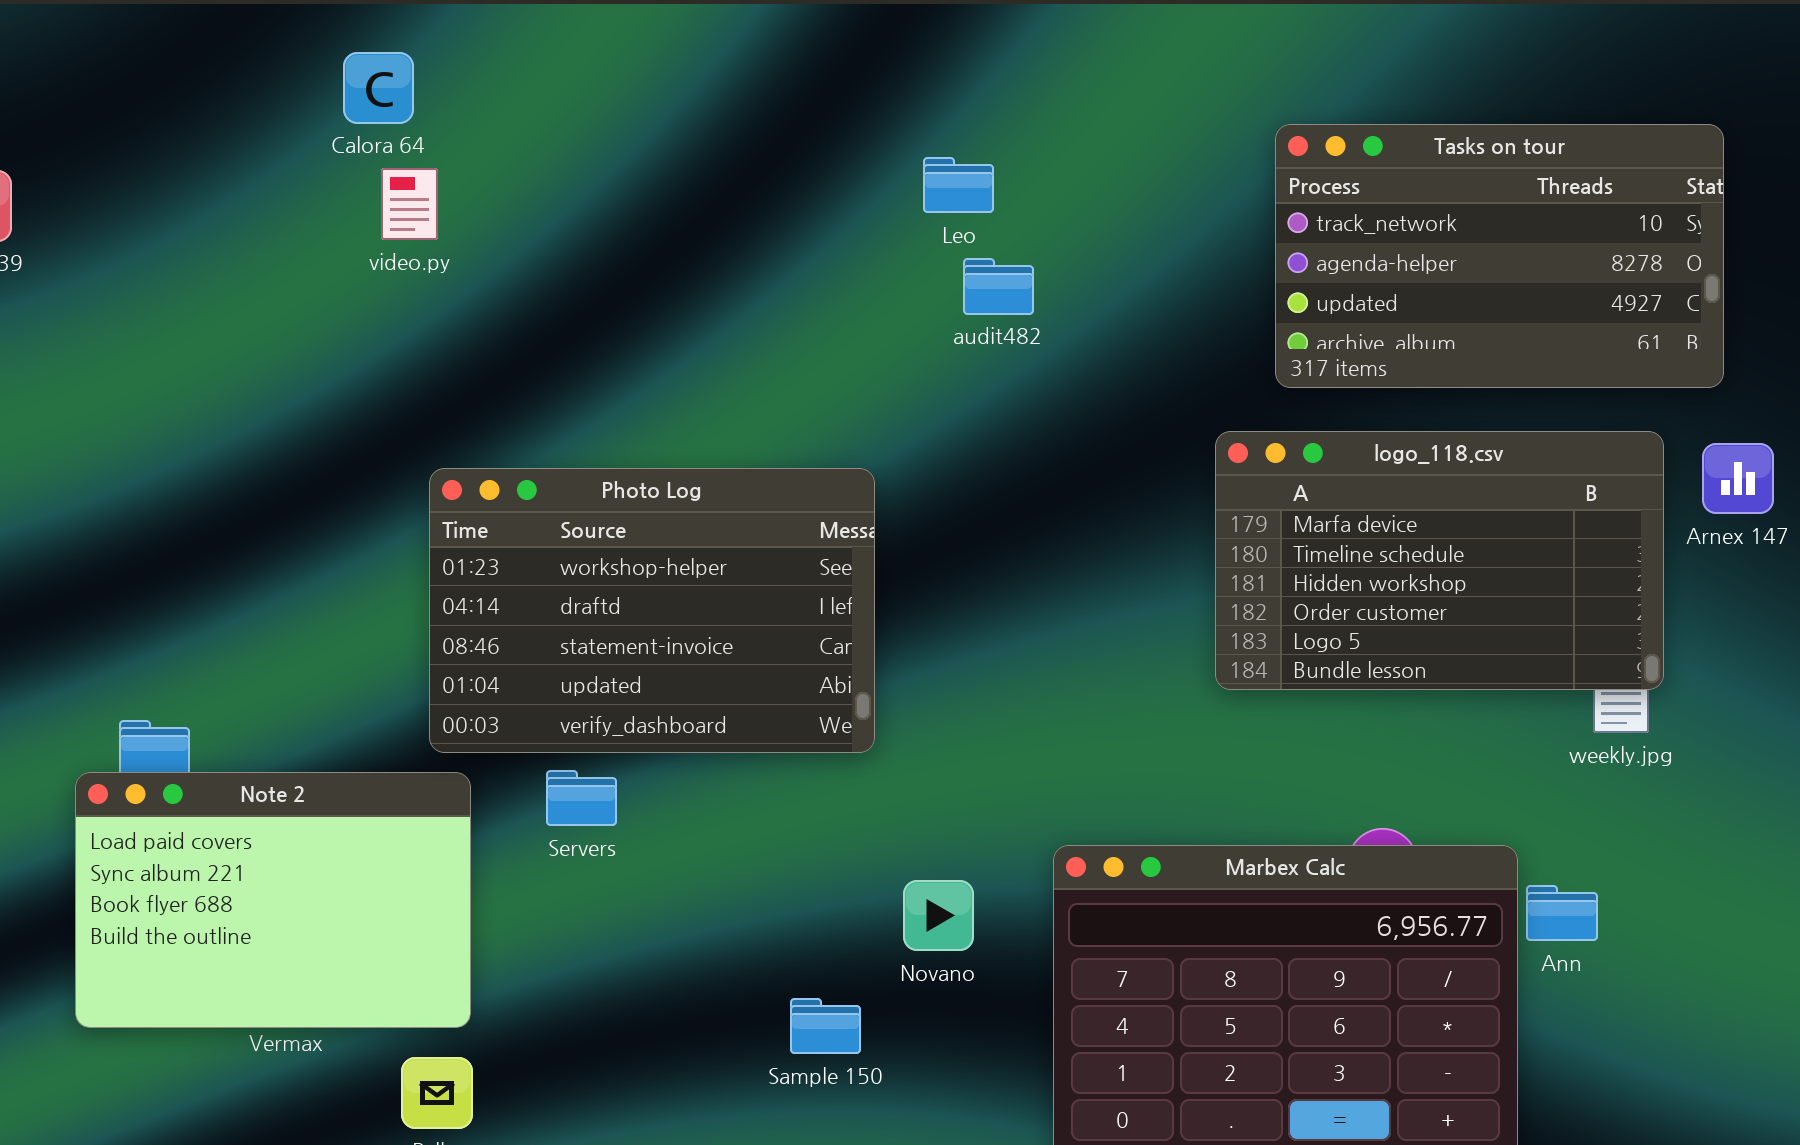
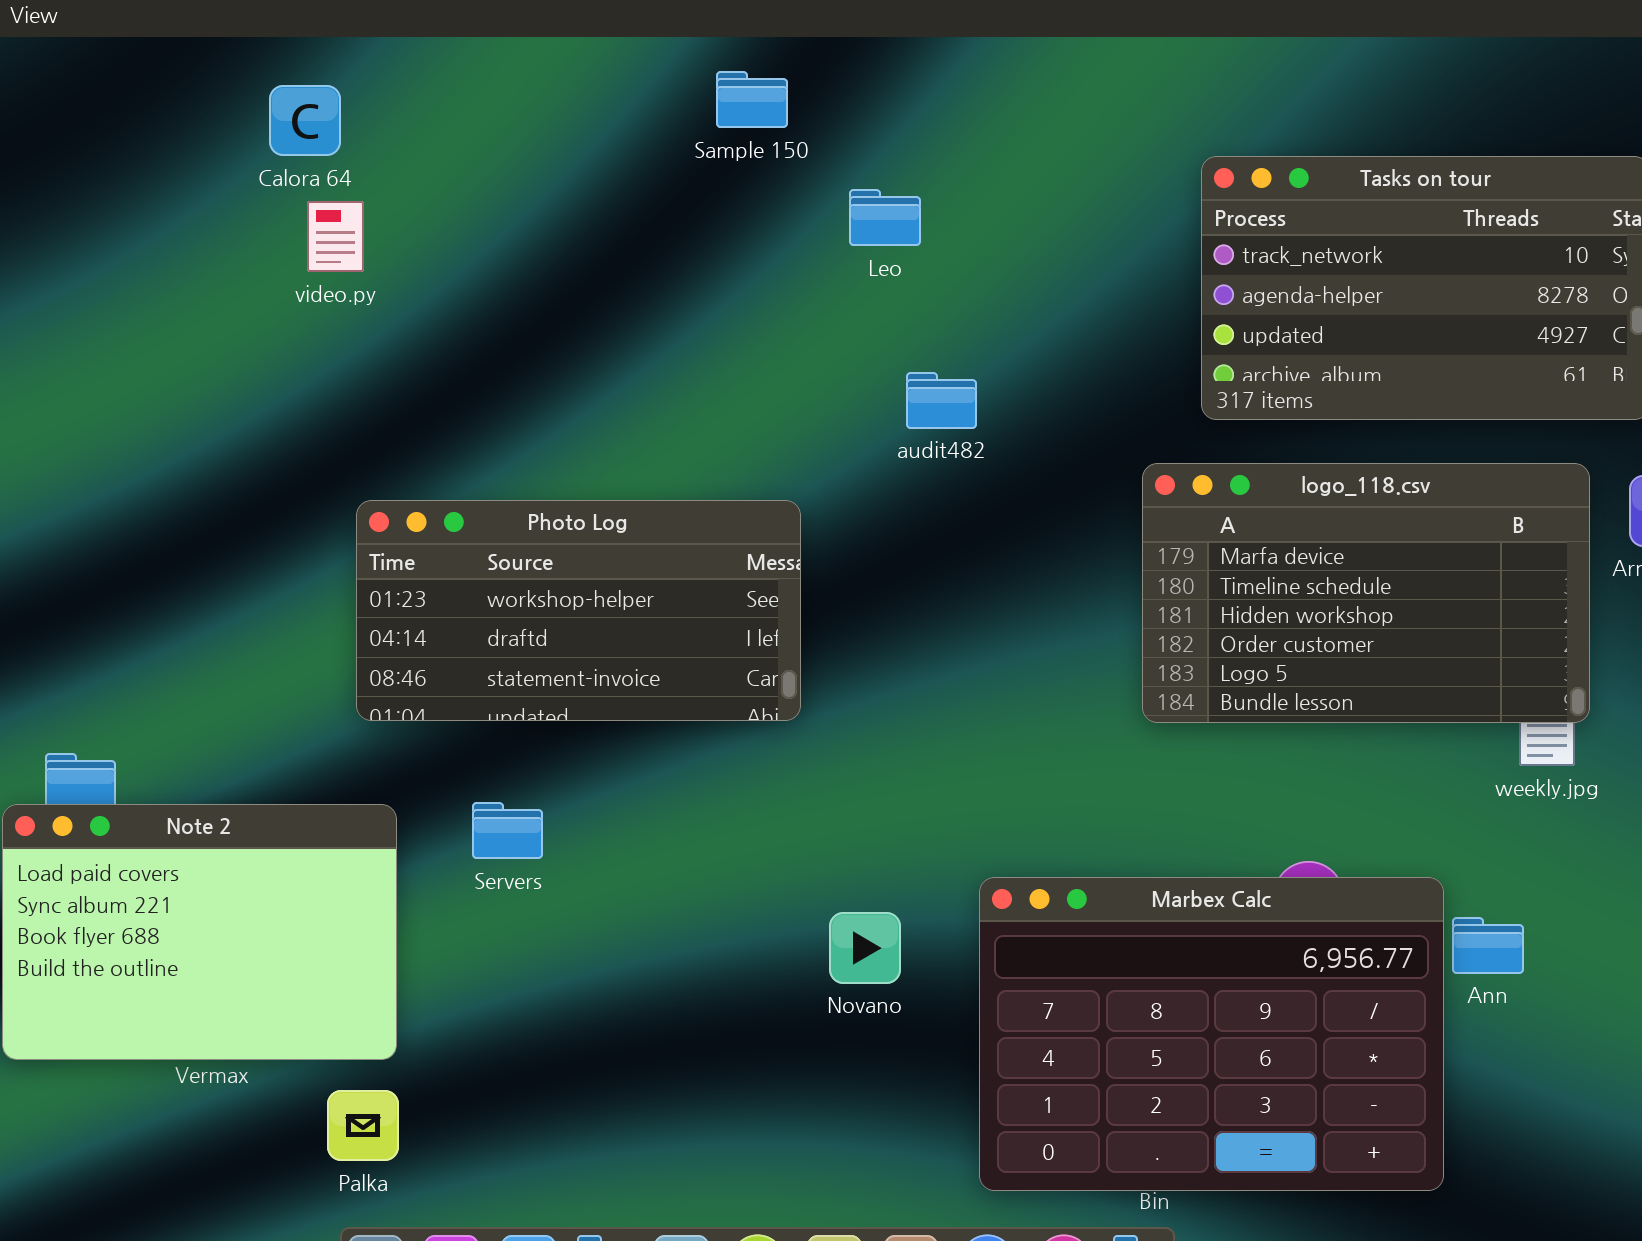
audit482: [963,258,1034,315] -> [906,372,977,429], moved
Photo Log: [429,468,875,753] -> [356,500,801,721], resized
Sample 150: [790,998,861,1054] -> [716,71,788,128], moved

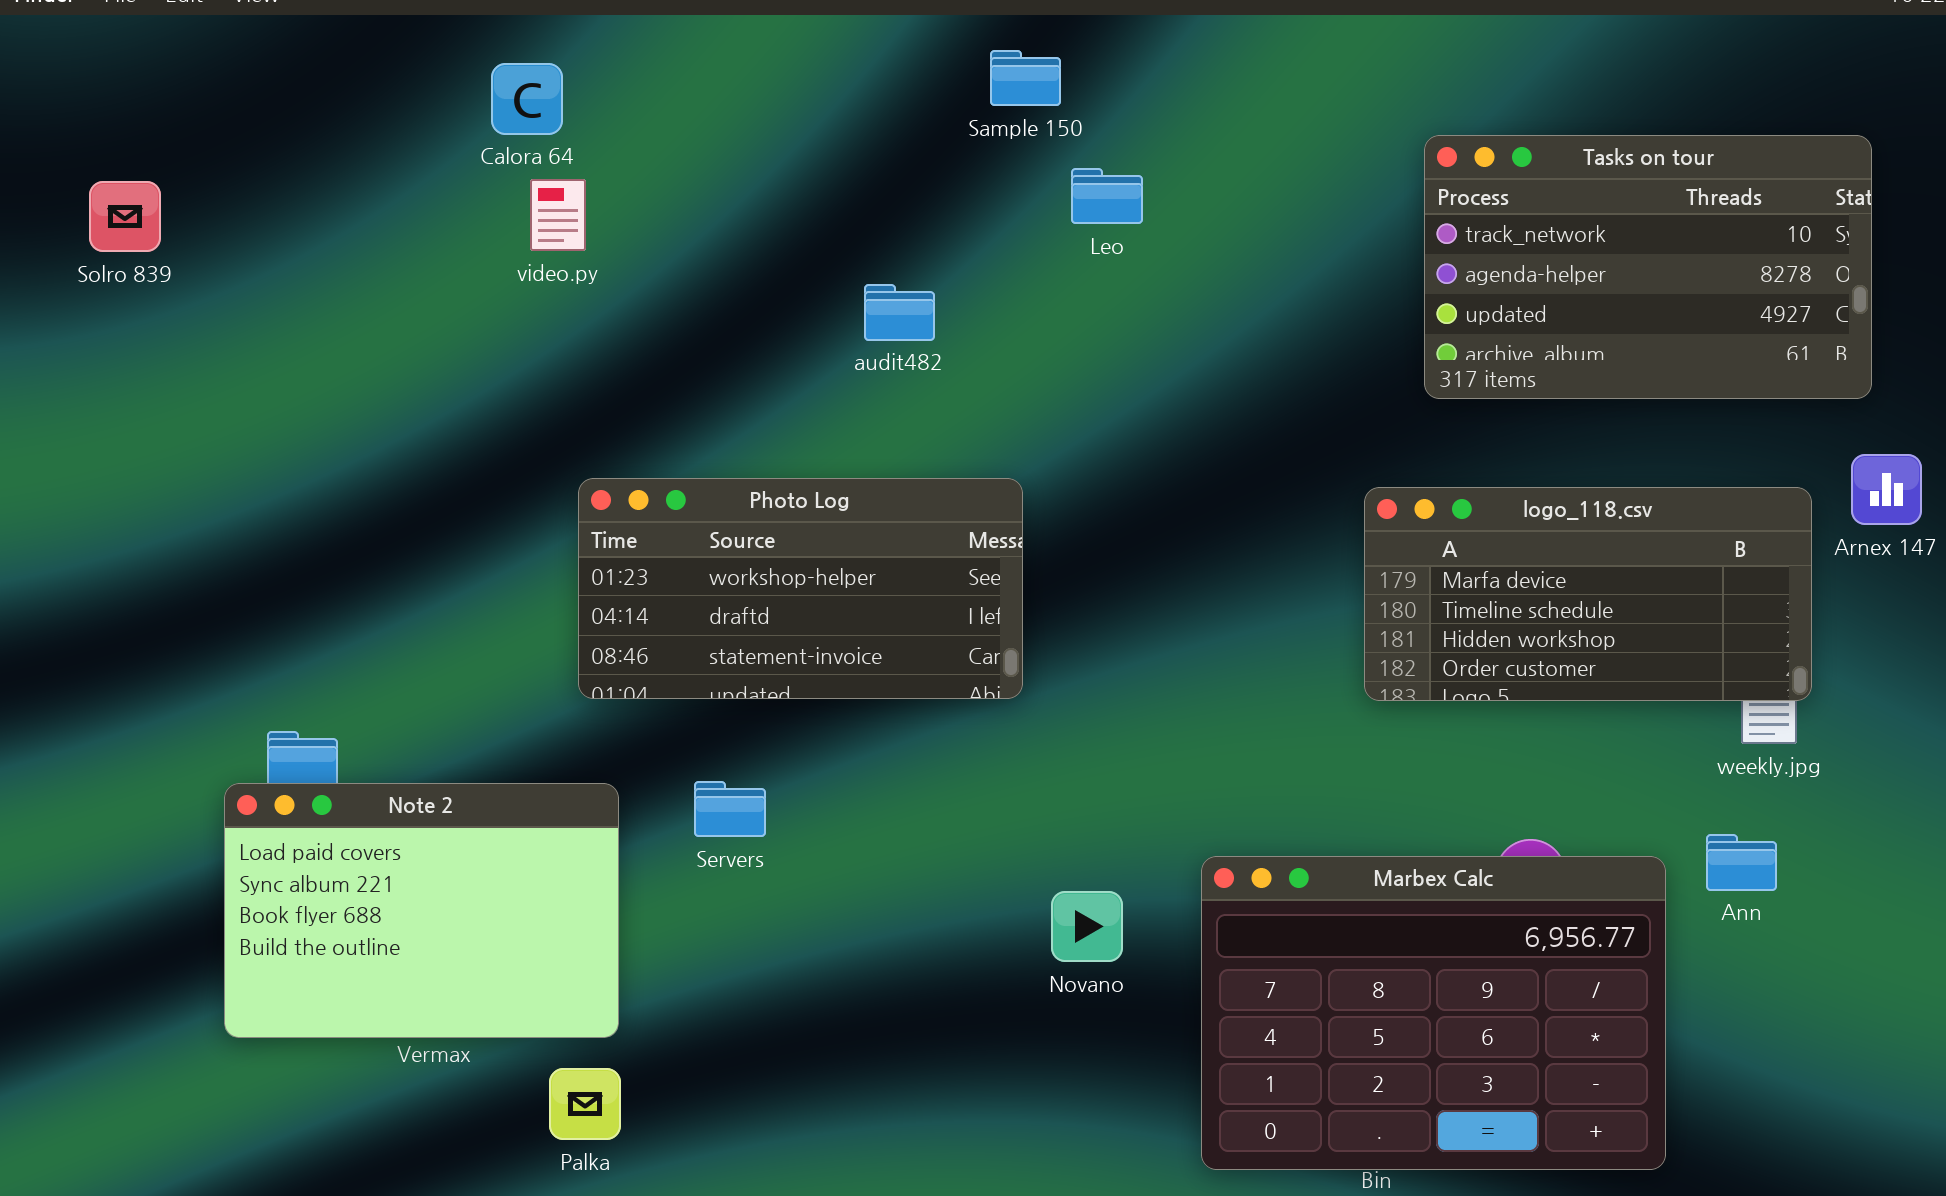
Sample 150: [716,71,788,128] -> [990,50,1061,106], moved
audit482: [906,372,977,429] -> [864,284,935,341], moved
logo_118.csv: [1142,463,1590,723] -> [1364,487,1812,701], resized
Ann: [1452,917,1524,974] -> [1706,834,1777,891], moved

